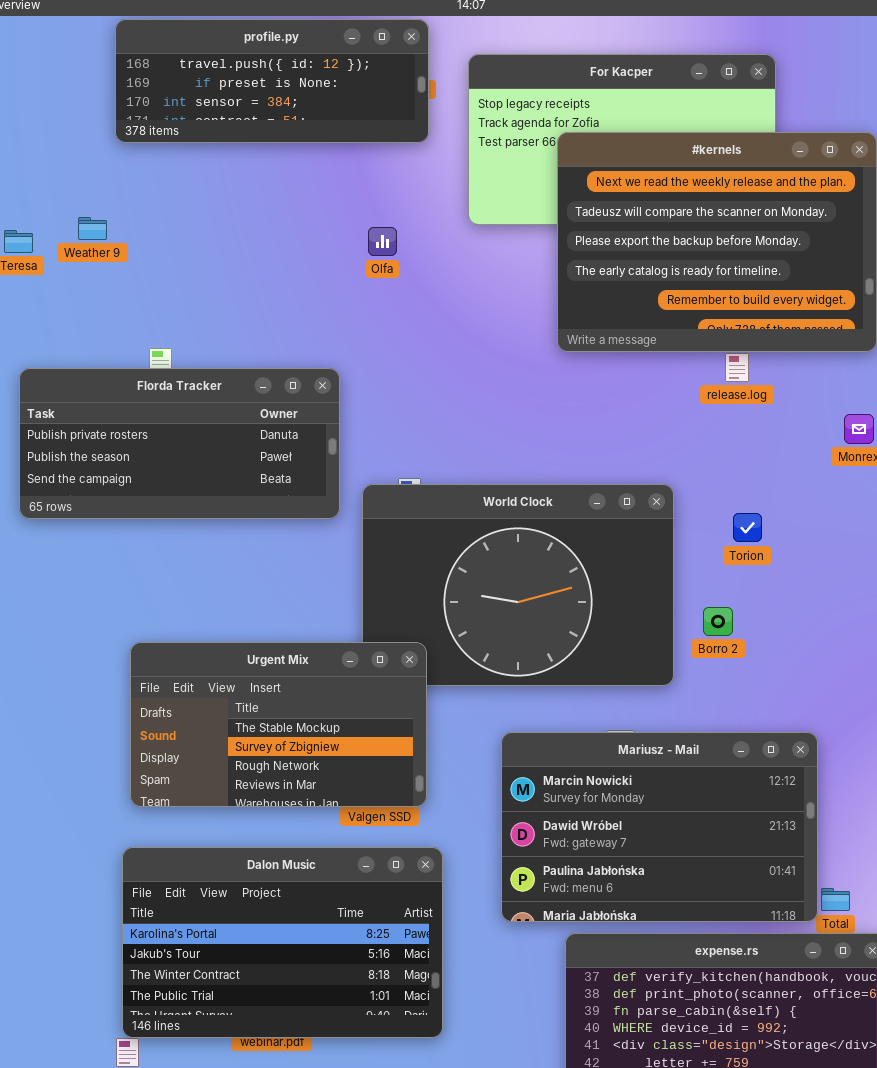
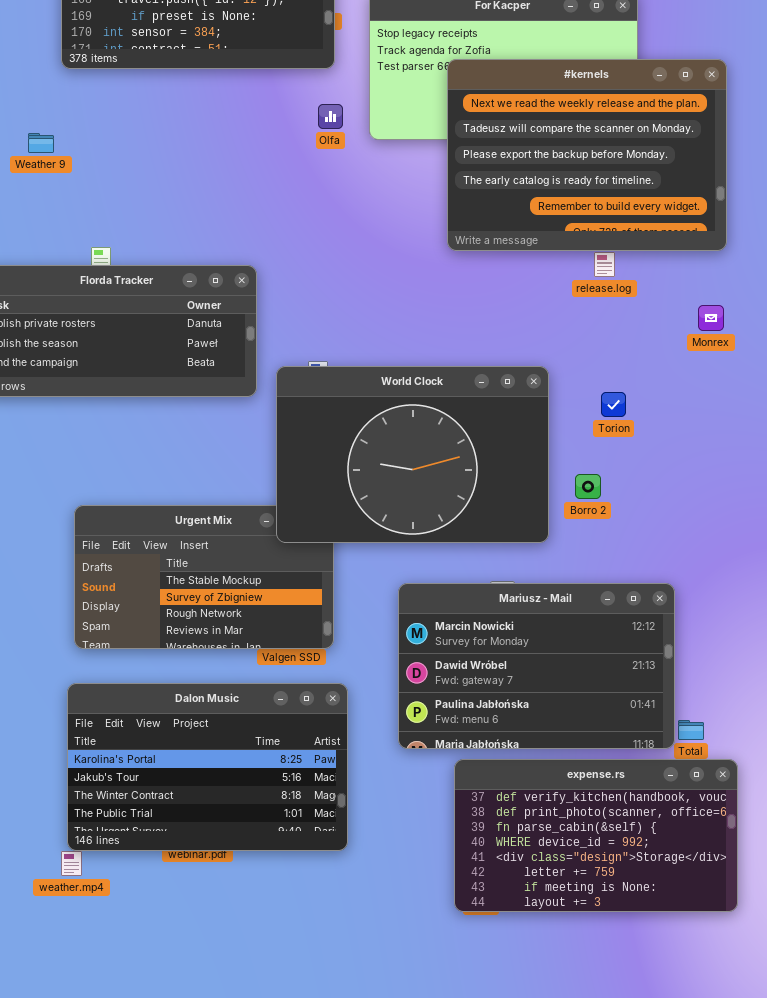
Olfa: [368,227,397,256] -> [318,104,343,129], moved
World Clock: [362,484,674,686] -> [276,366,549,543], raised

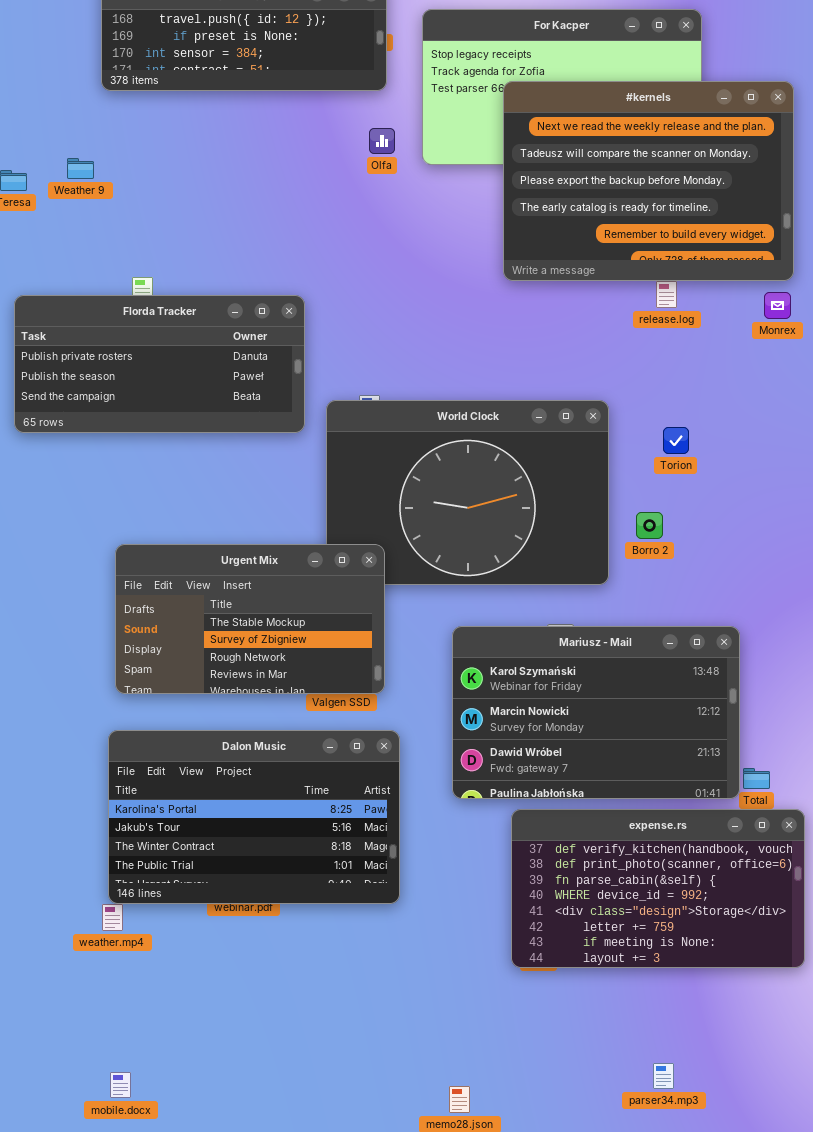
Monrex: [698,305,724,331] -> [764,292,791,319], moved
Urgent Mix: [74,505,334,649] -> [115,544,385,694], raised
Mariusz - Mail: [398,583,675,749] -> [452,626,740,799], scrolled up 1 row

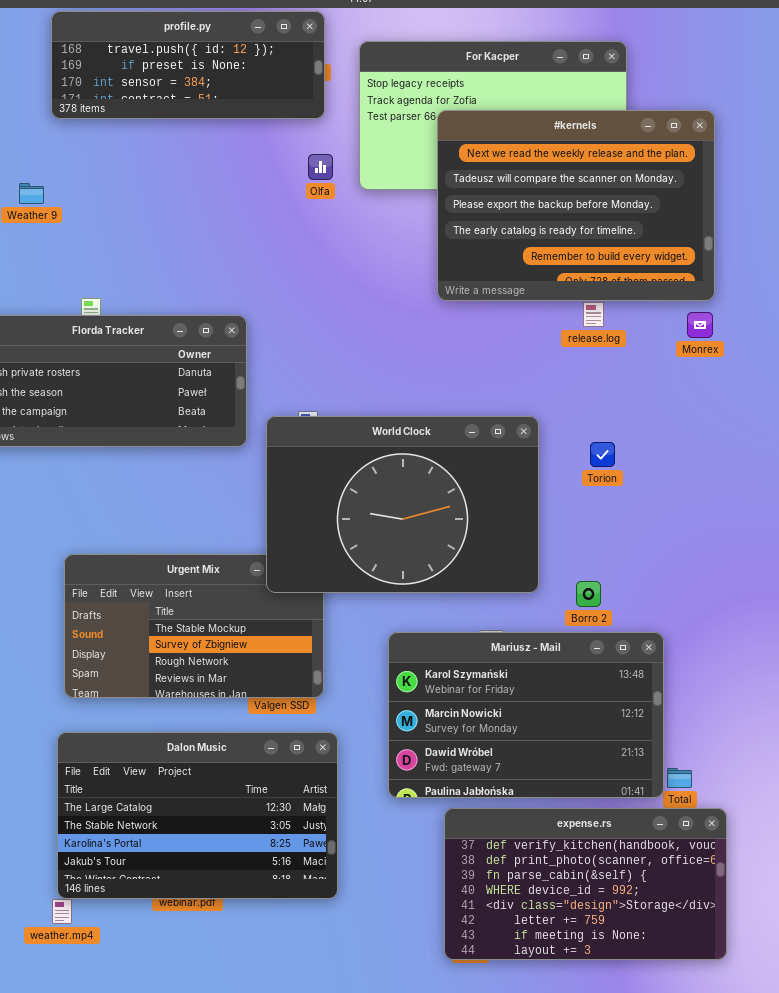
World Clock: [326,400,609,585] -> [266,416,539,593], raised
Borro 2: [636,512,663,539] -> [576,581,601,607], moved
Dalon Music: [108,730,400,904] -> [57,732,338,899], scrolled up 2 rows

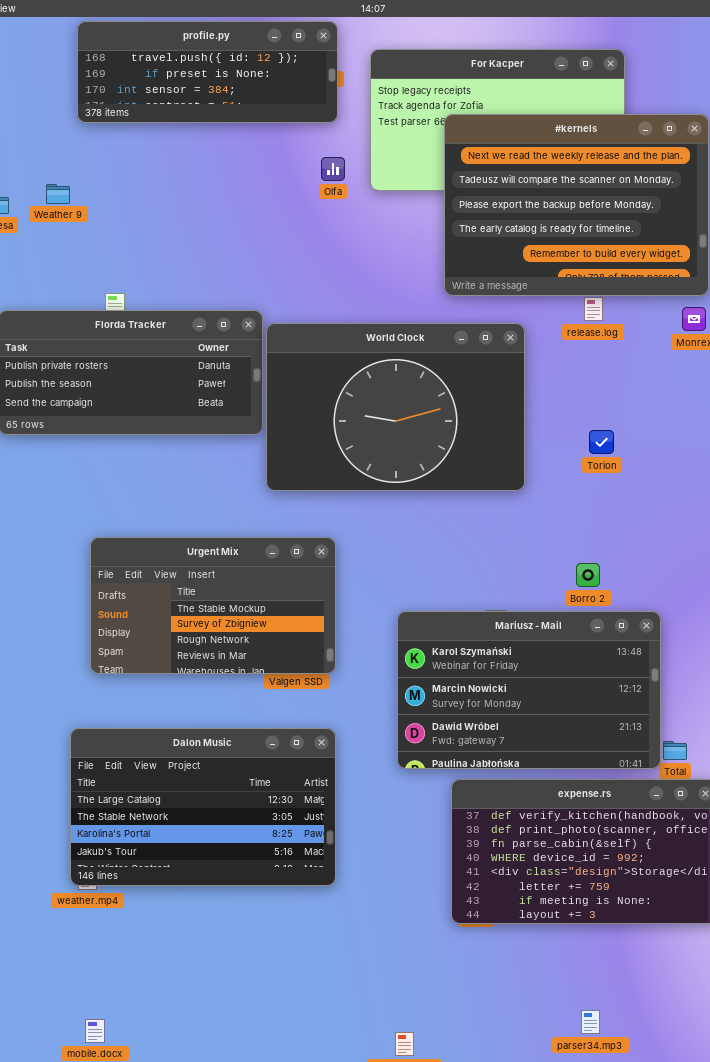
World Clock: [266,416,539,593] -> [266,323,525,491], moved
Dalon Music: [57,732,338,899] -> [70,728,336,886], moved

